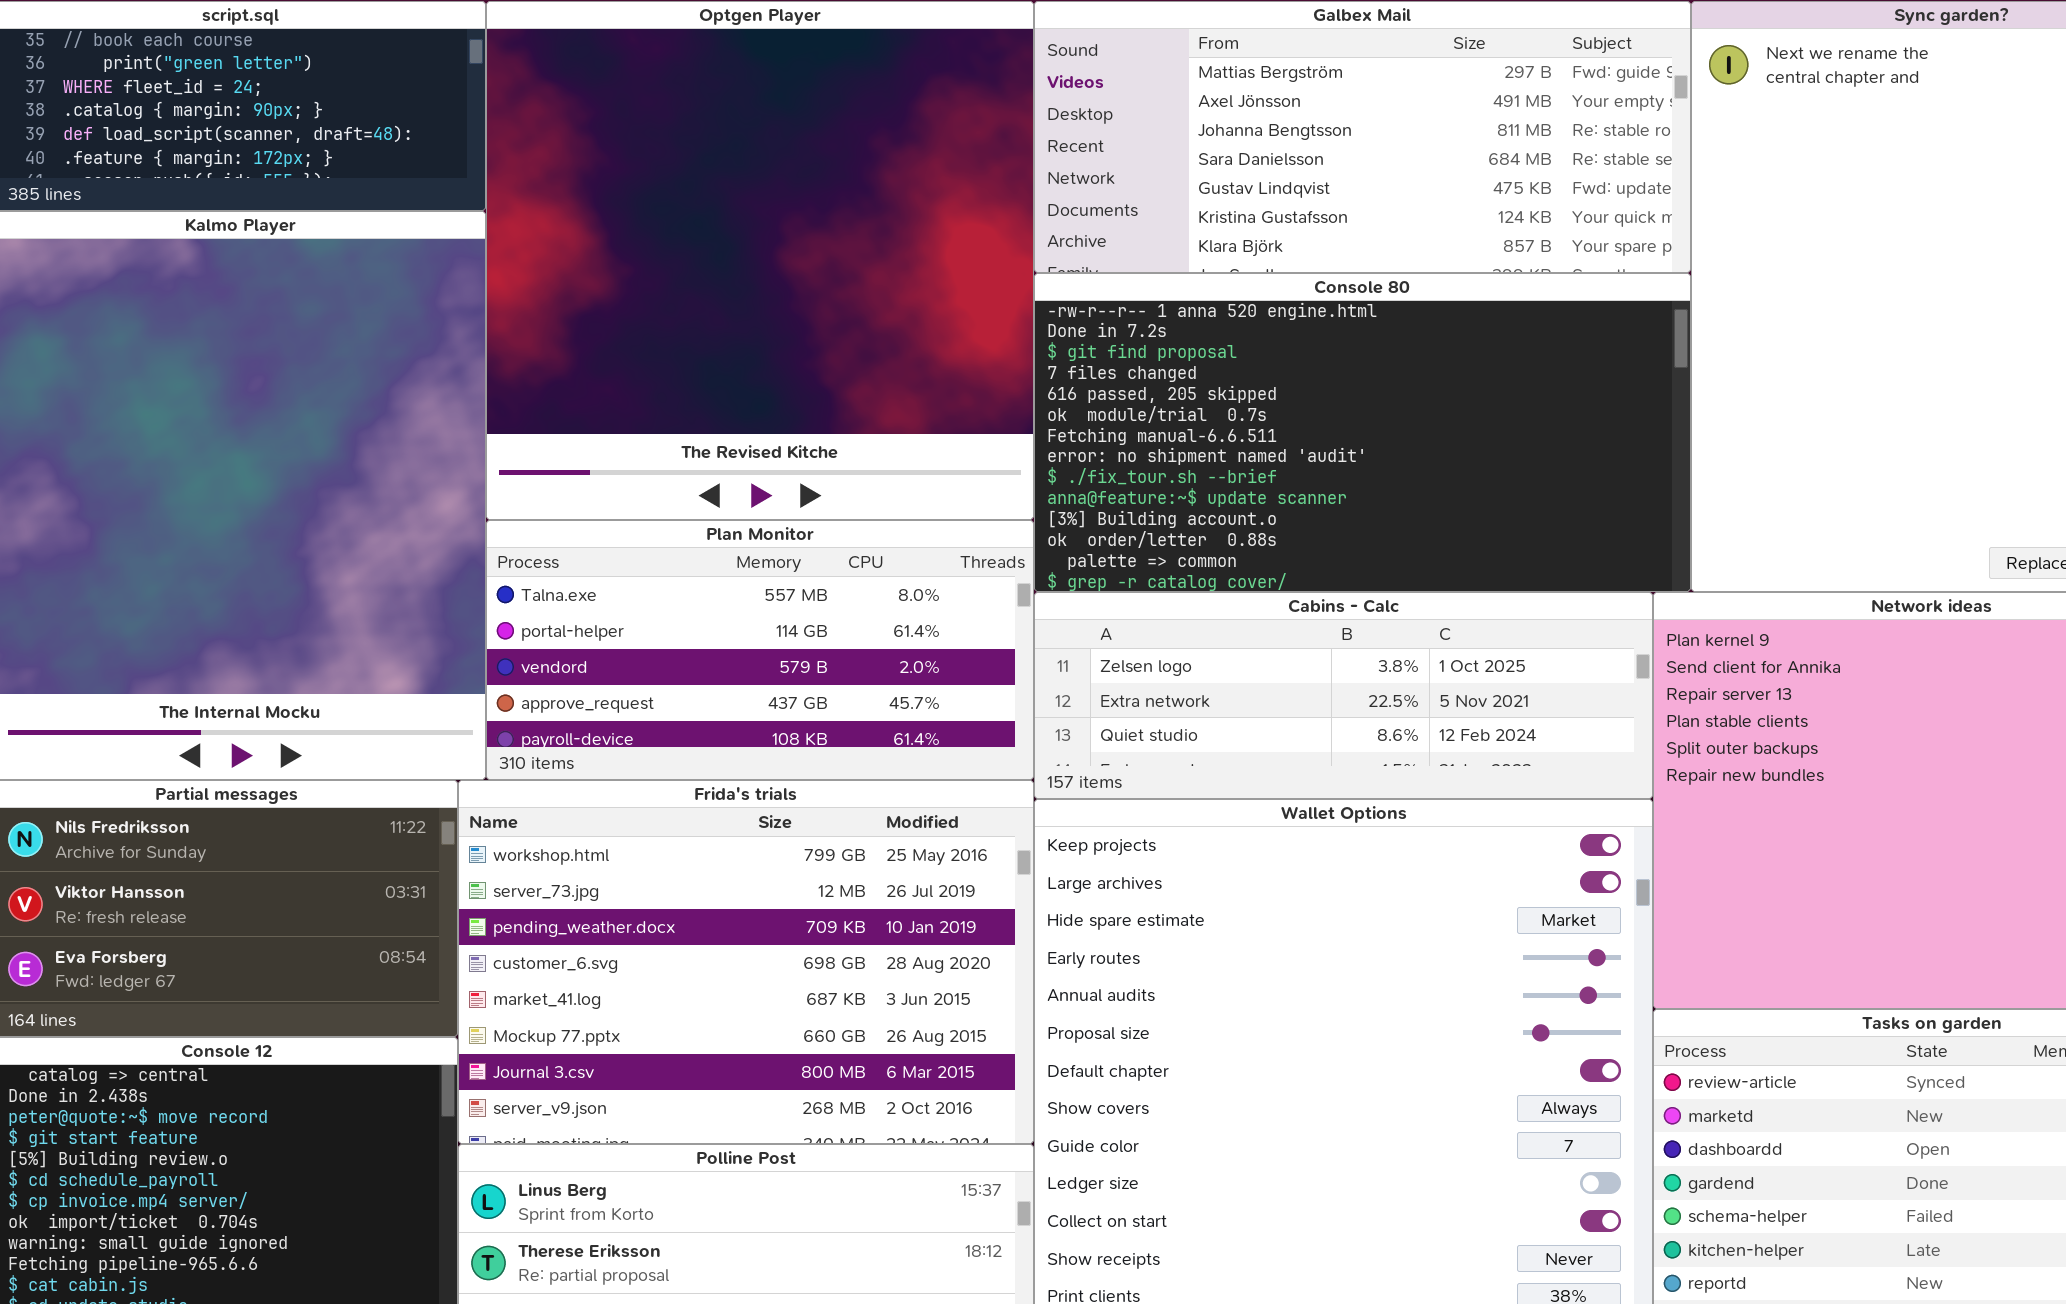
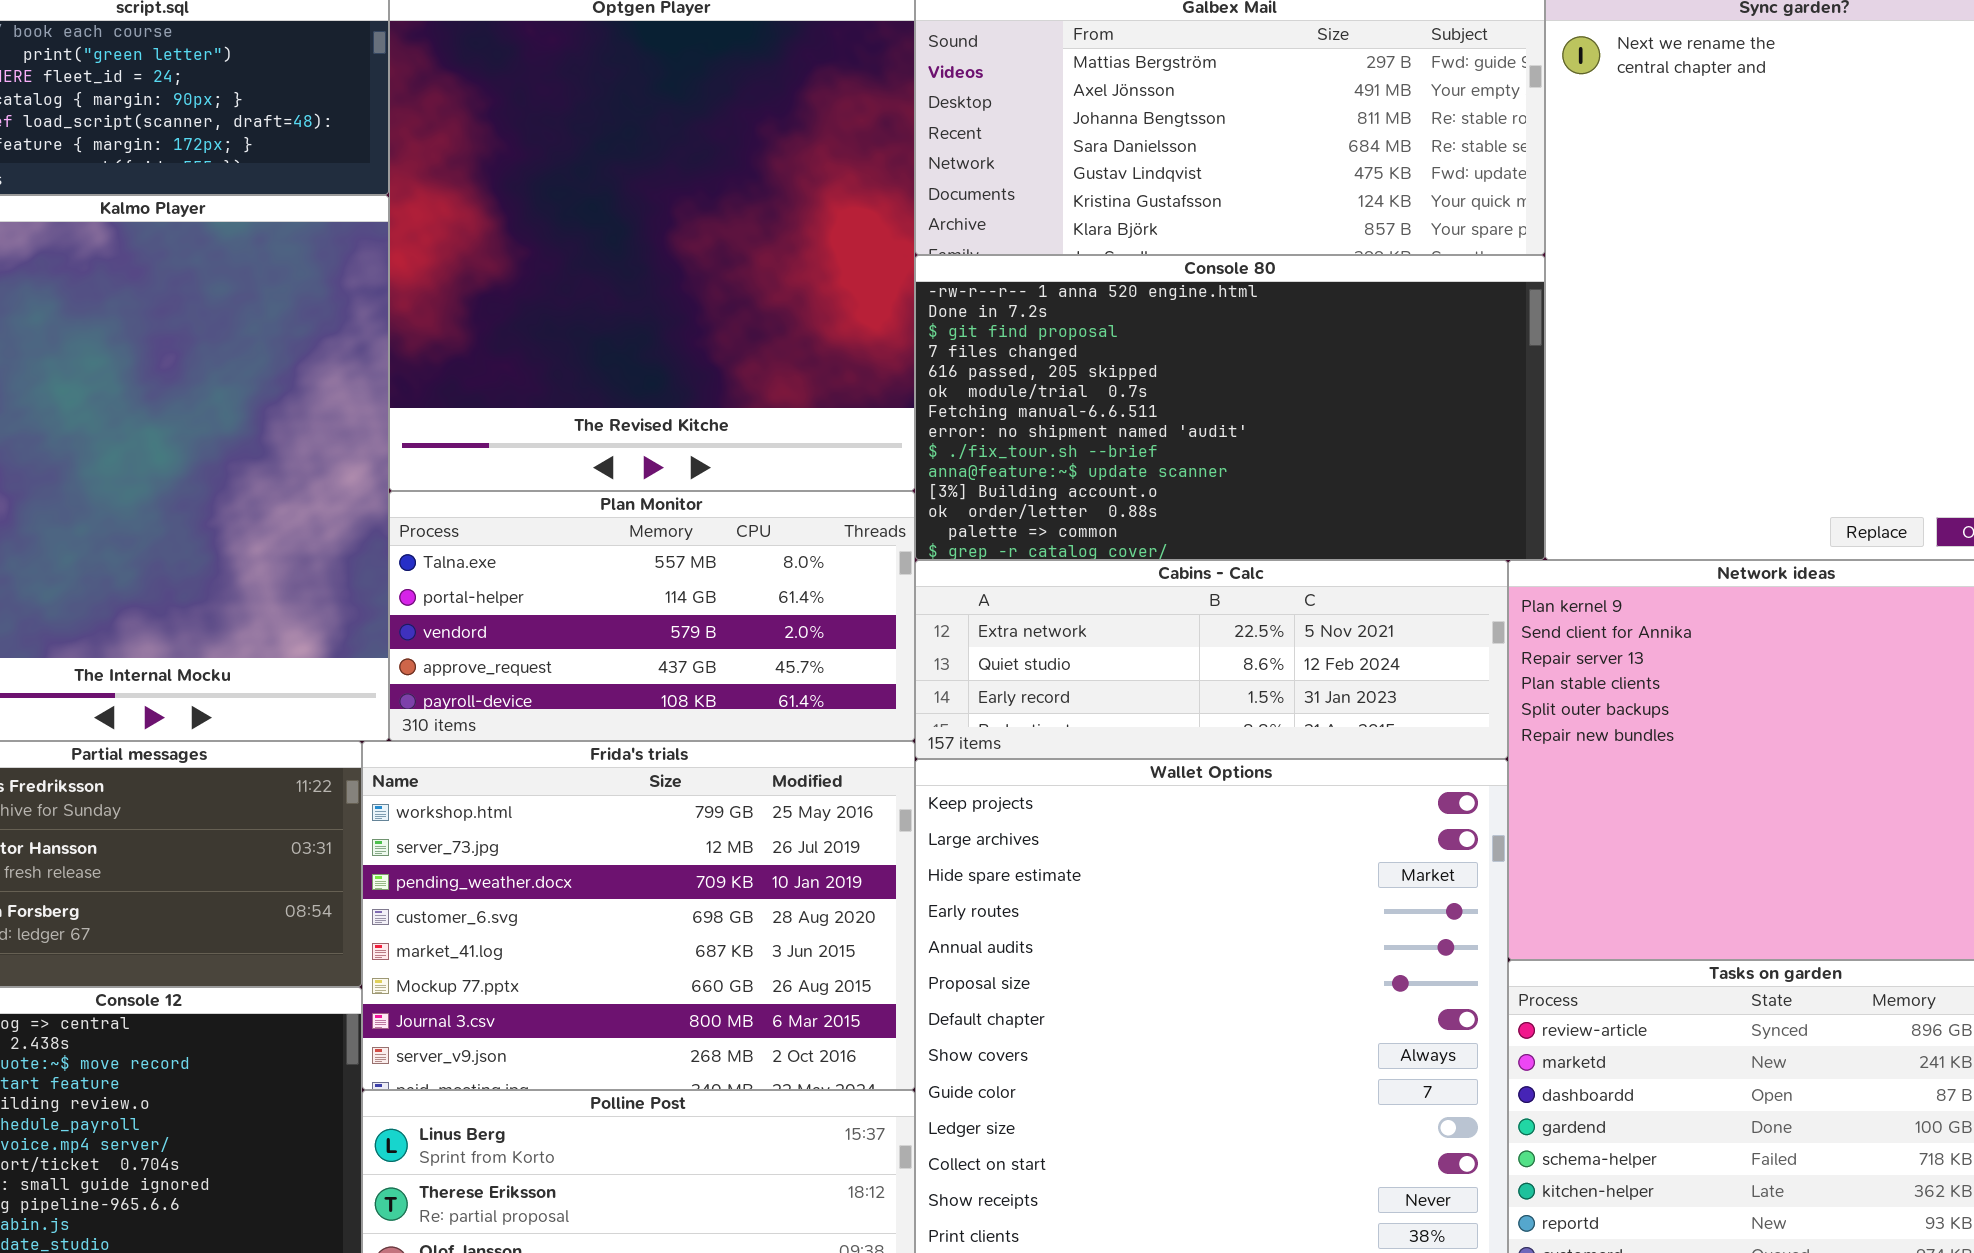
Cabins - Calc: [1034,592,1653,799] -> [915,560,1508,759], scrolled down 1 row

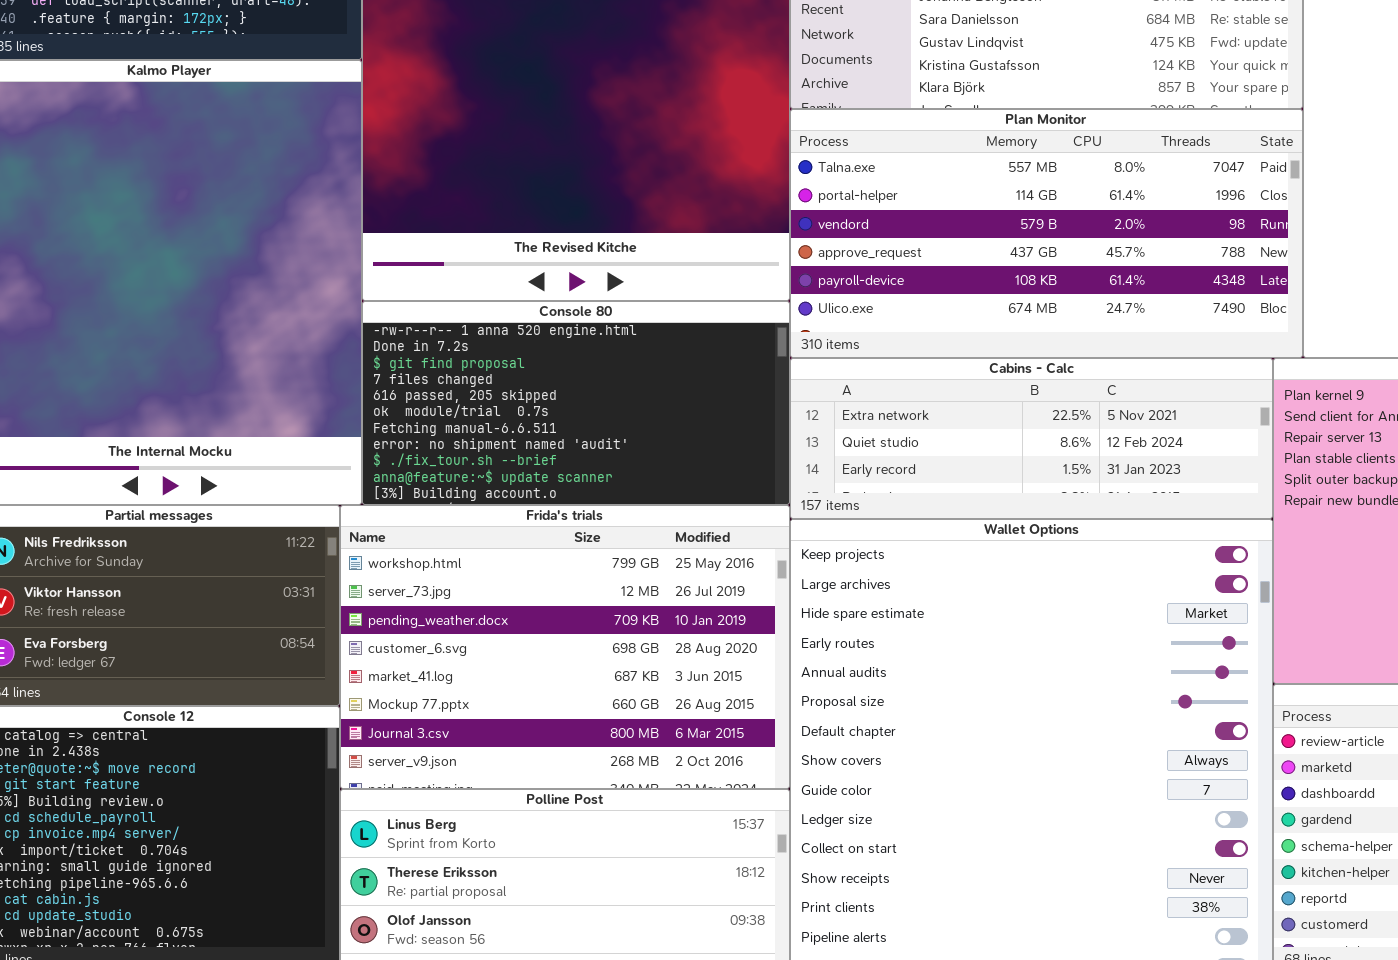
Console 80: [915,255,1545,560] -> [362,301,790,505], moved, resized
Plan Monitor: [389,491,915,741] -> [790,109,1303,358], moved, resized

